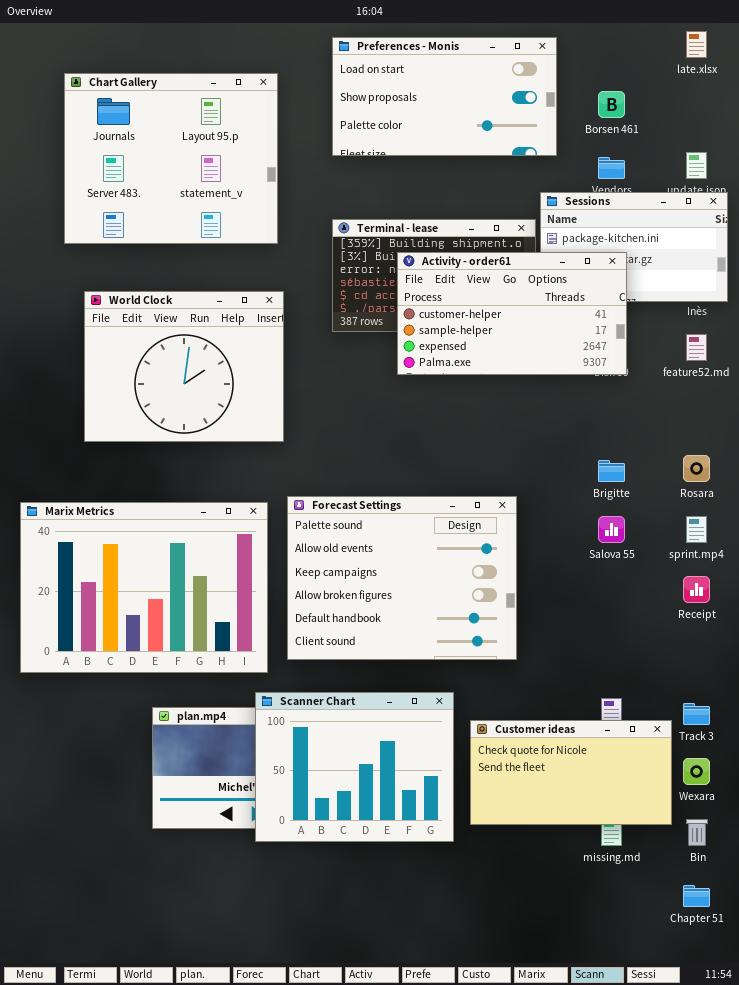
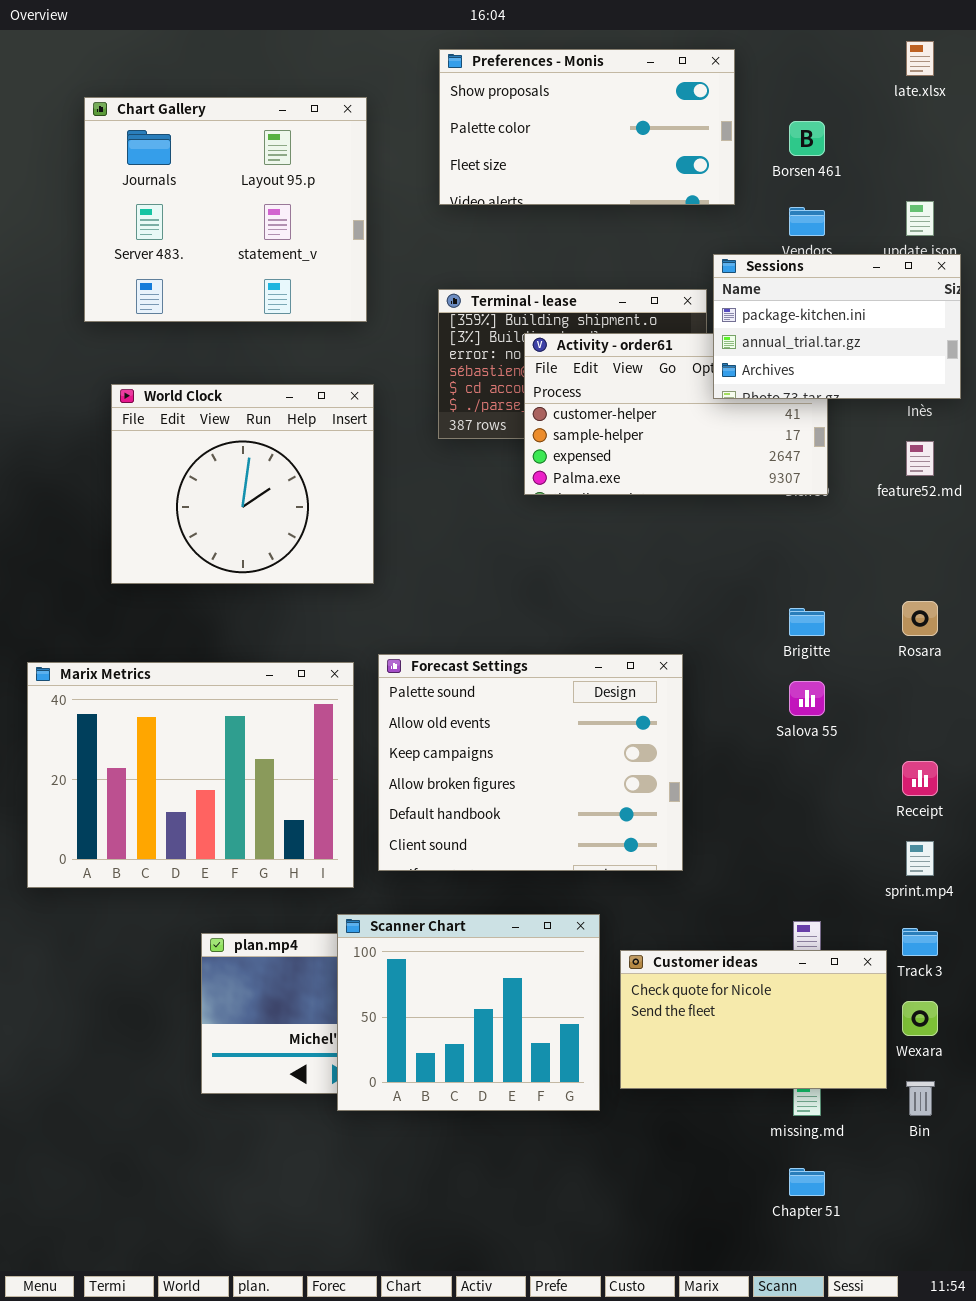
Preferences - Monis: [332,37,557,156] -> [439,49,735,205], scrolled down 1 row
Sessions: [540,192,728,302] -> [713,254,961,399], raised
sprint.mp4: [686,516,707,543] -> [906,841,934,876], moved
Chapter 51: [683,885,710,907] -> [789,1168,825,1196], moved

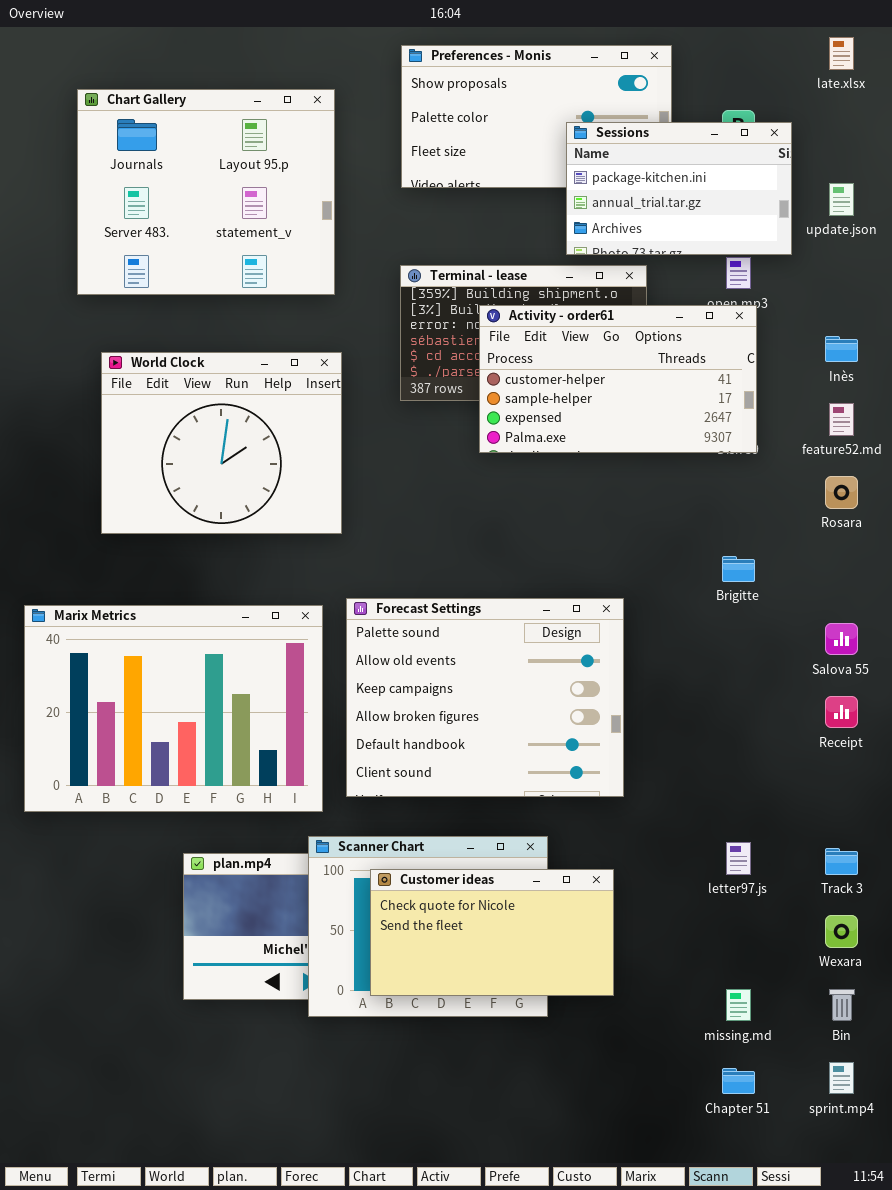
Sessions: [713,254,961,399] -> [566,122,792,255], moved
Rosara: [902,601,938,636] -> [825,476,858,509], moved
Salova 55: [789,681,825,716] -> [825,623,858,655], moved
sprint.mp4: [906,841,934,876] -> [829,1062,854,1094], moved
Customer ideas: [620,950,887,1089] -> [370,869,614,996], moved

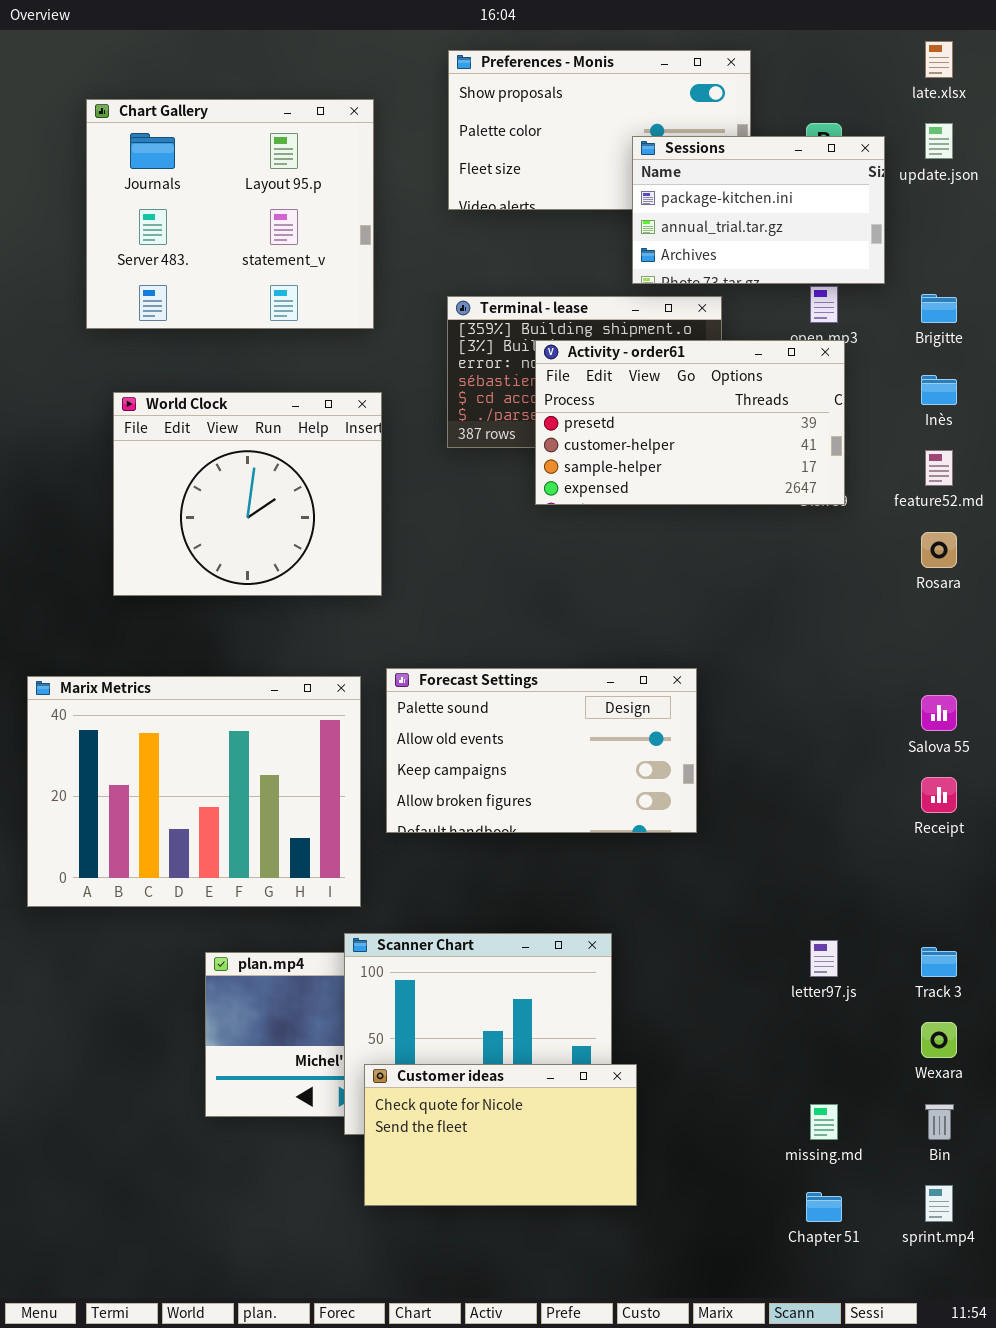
update.json: [829,183,854,216] -> [925,123,953,159], moved
Activity - order61: [479,305,757,453] -> [535,340,845,505], scrolled up 1 row
Brigitte: [722,556,755,582] -> [921,294,957,323], moved
Forecast Settings: [346,598,624,797] -> [386,668,697,833], resized
Customer ideas: [370,869,614,996] -> [364,1064,637,1206], moved

